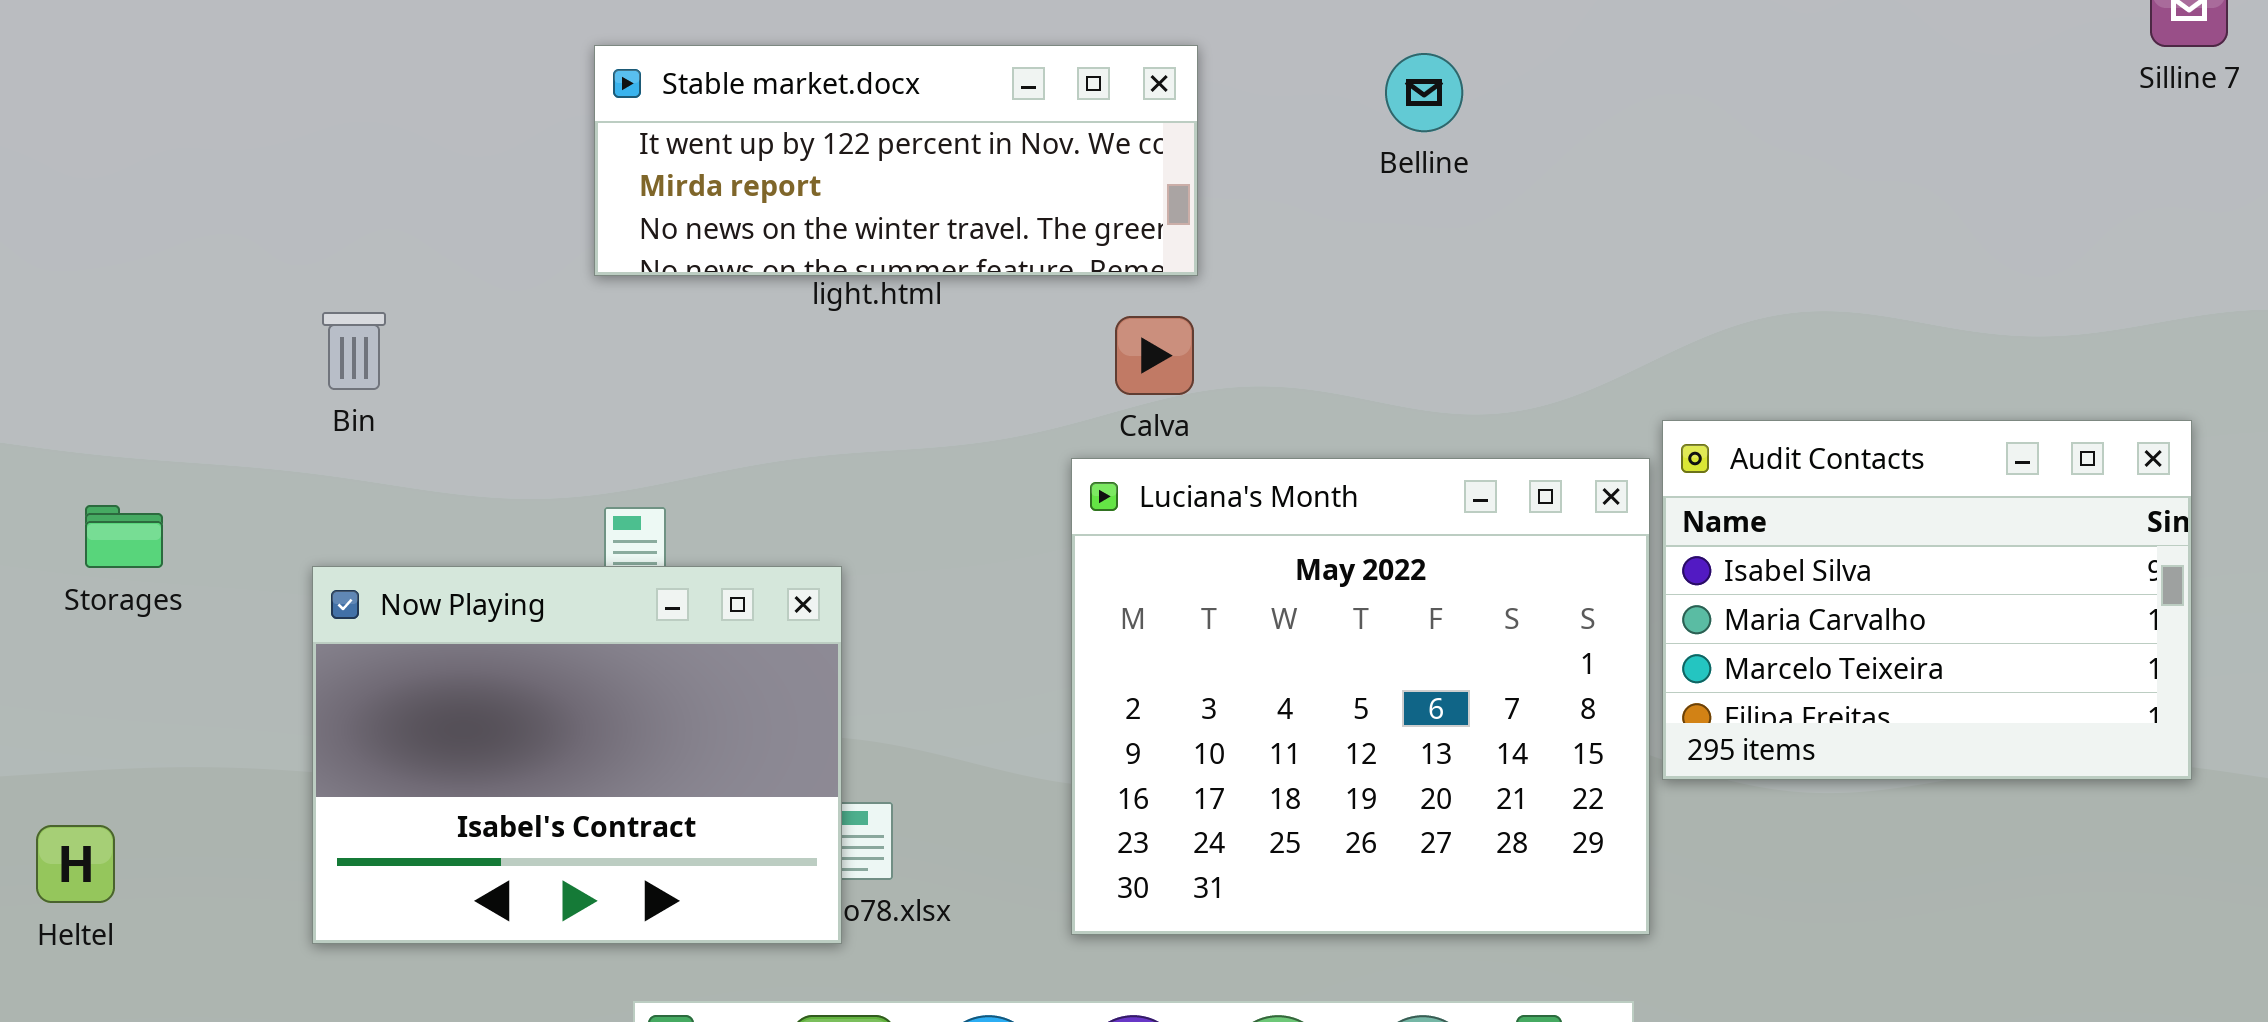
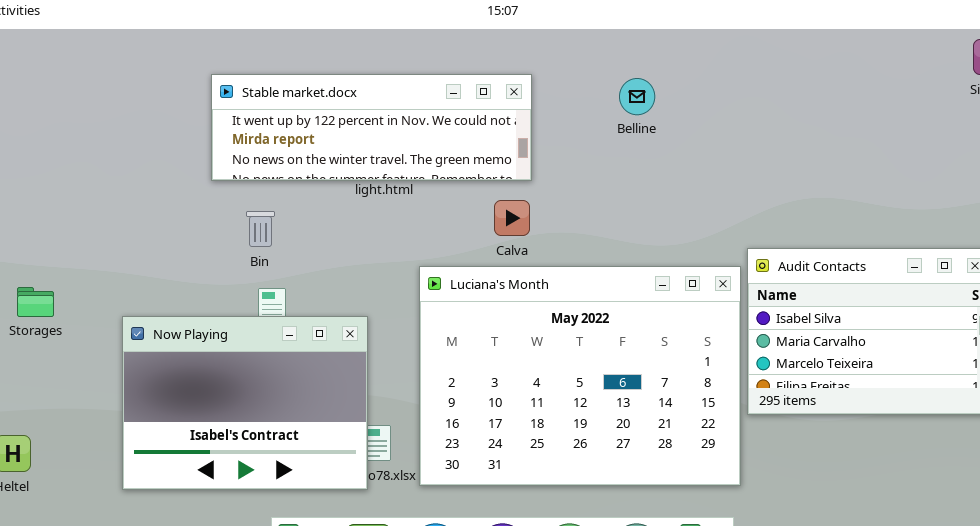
Stable market.docx: [594,45,1198,276] -> [211,74,532,181], resized
Bin: [322,312,386,390] -> [246,211,275,247], moved
Luciana's Month: [1071,458,1650,935] -> [419,266,741,486], resized

